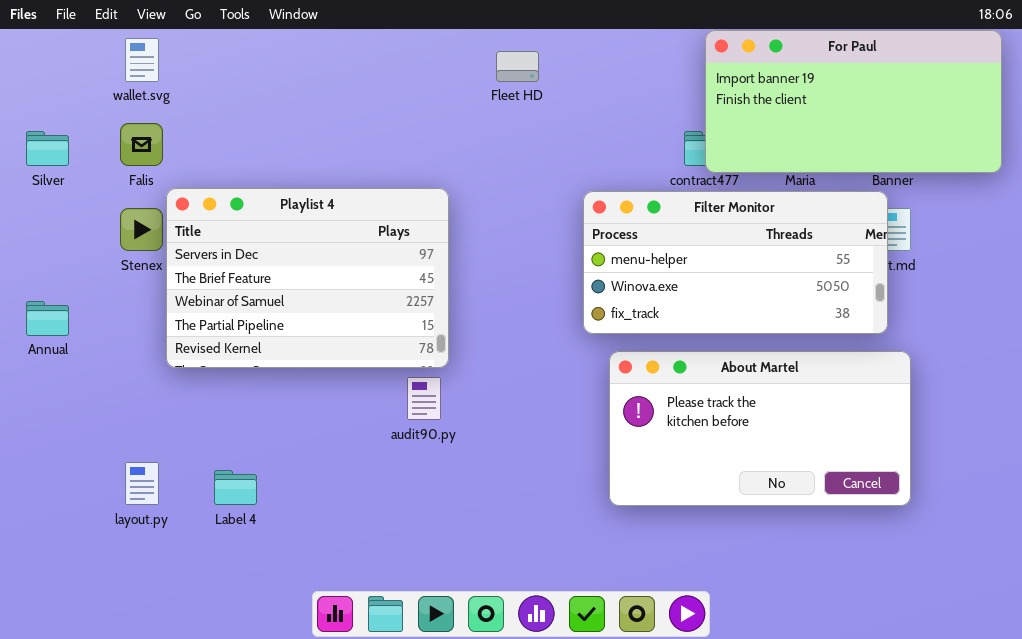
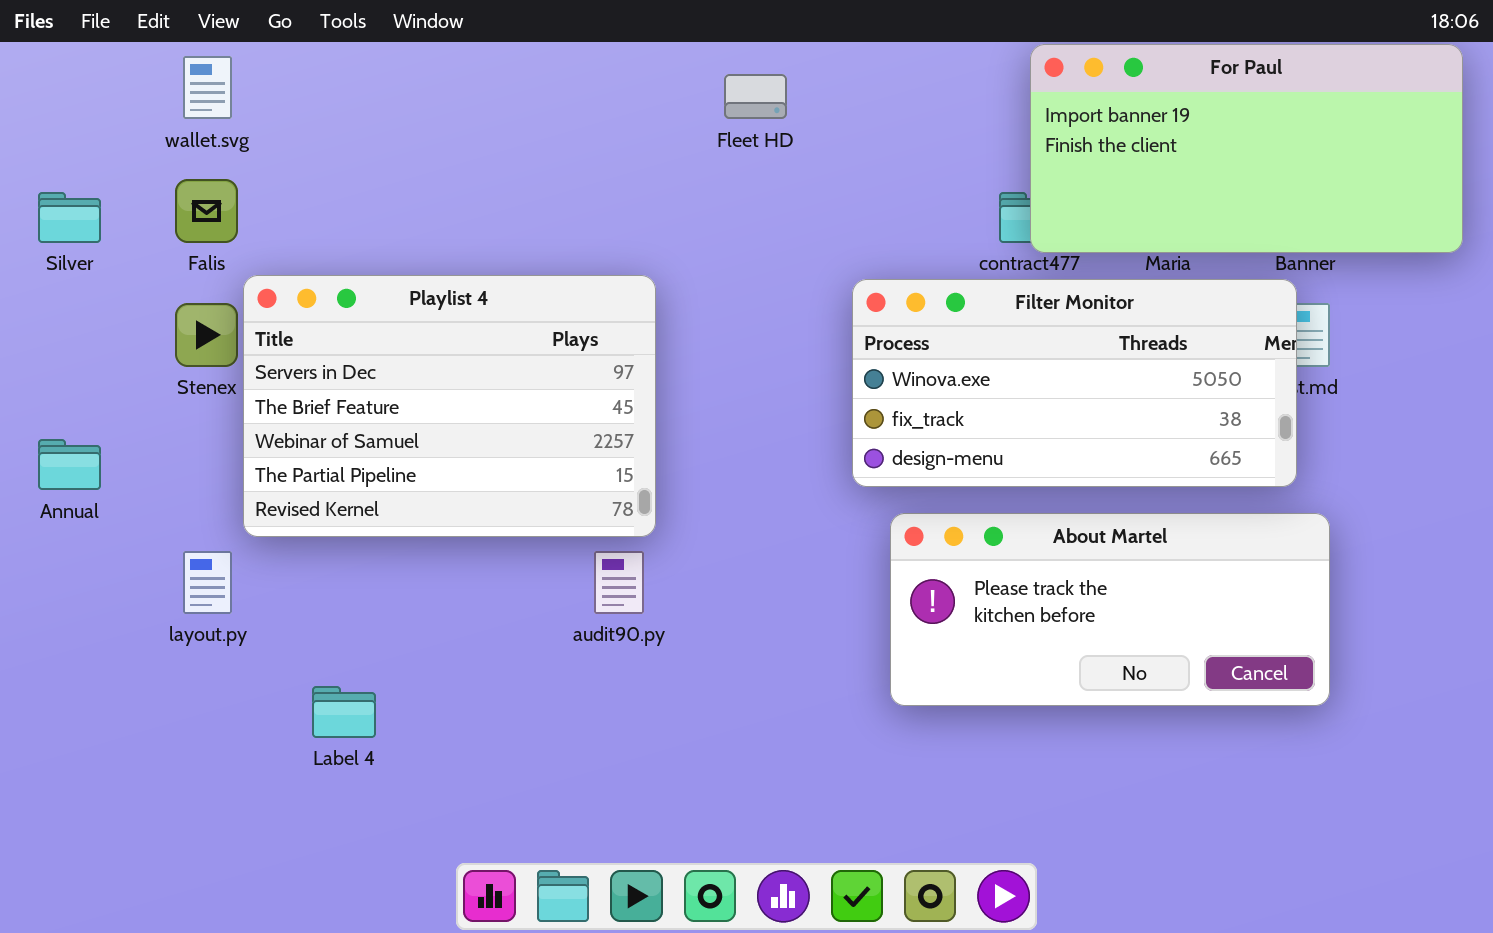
Filter Monitor: [583,191,888,334] -> [852,279,1297,487], scrolled down 1 row
About Martel: [609,351,911,506] -> [890,513,1330,706], resized
layout.py: [125,462,159,505] -> [183,551,232,614], moved

